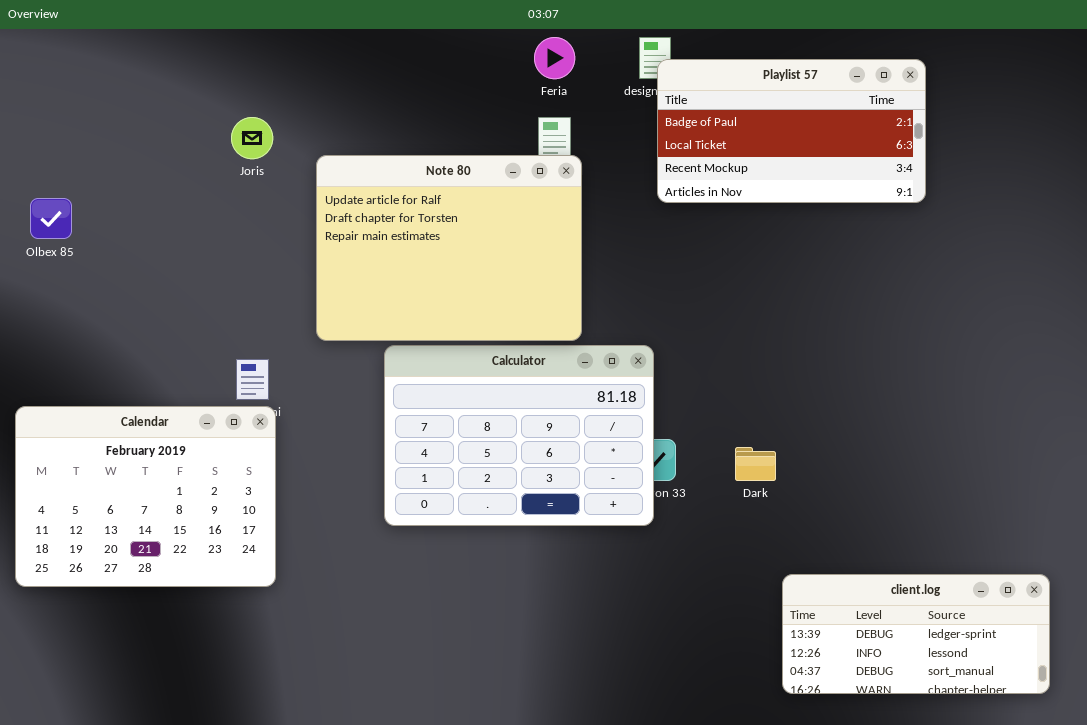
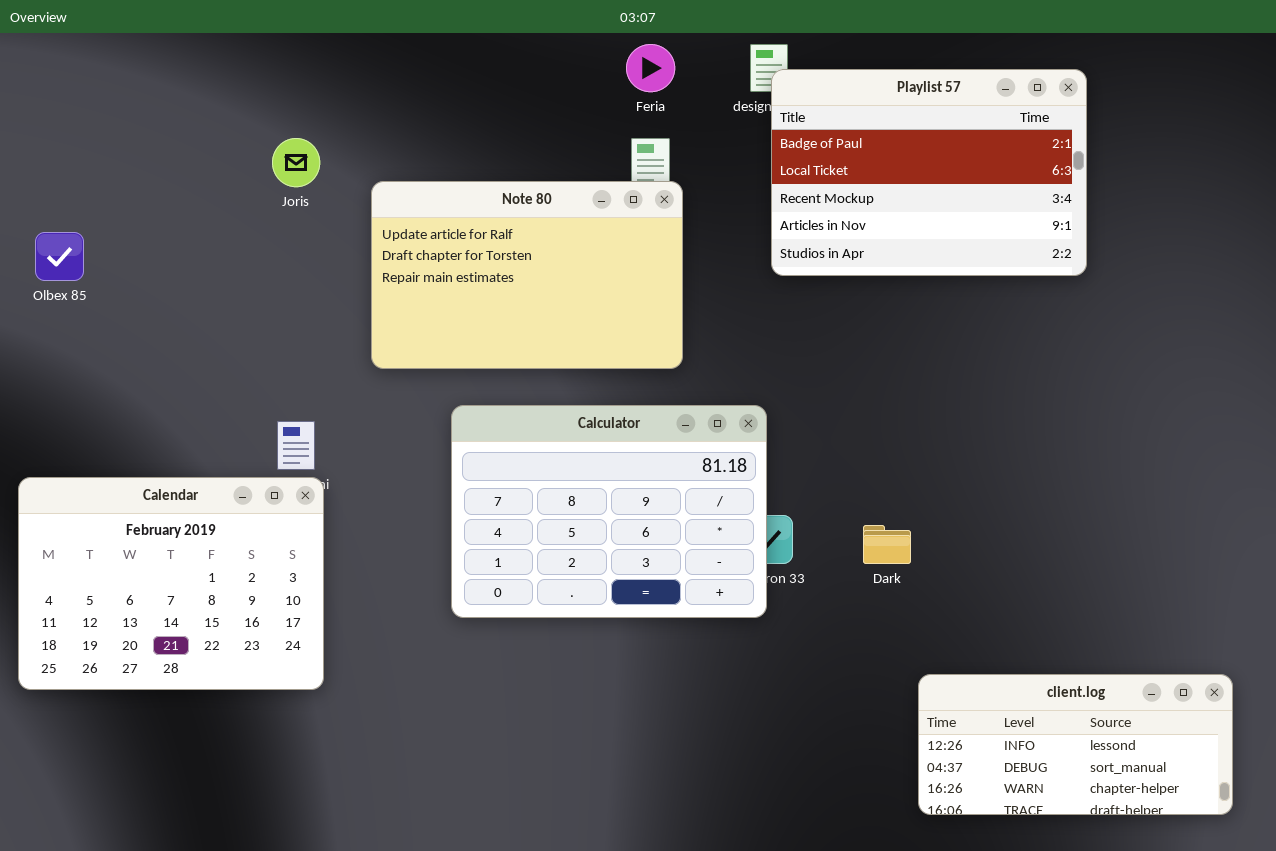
Playlist 57: [657,59,926,203] -> [771,69,1087,276], resized
Note 80: [316,155,582,341] -> [371,181,683,369], resized
client.log: [782,574,1050,694] -> [918,674,1233,815], scrolled down 1 row

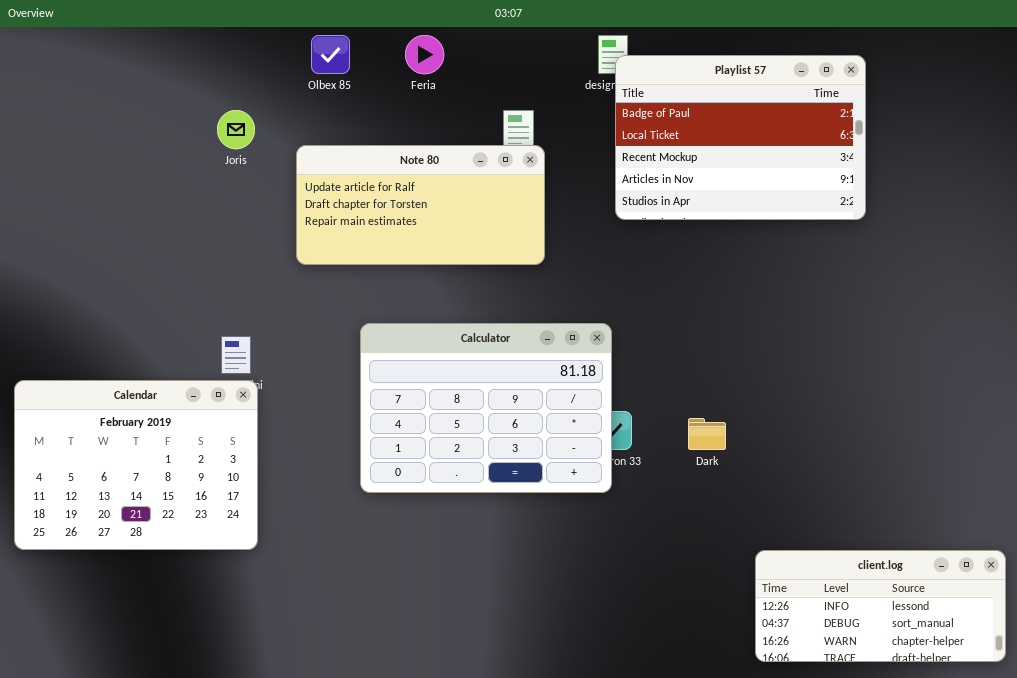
Feria: [626,44,675,92] -> [405,35,444,74], moved
Note 80: [371,181,683,369] -> [296,145,545,265], resized
Olbex 85: [35,232,84,281] -> [311,35,350,74], moved
client.log: [918,674,1233,815] -> [755,550,1006,662], moved

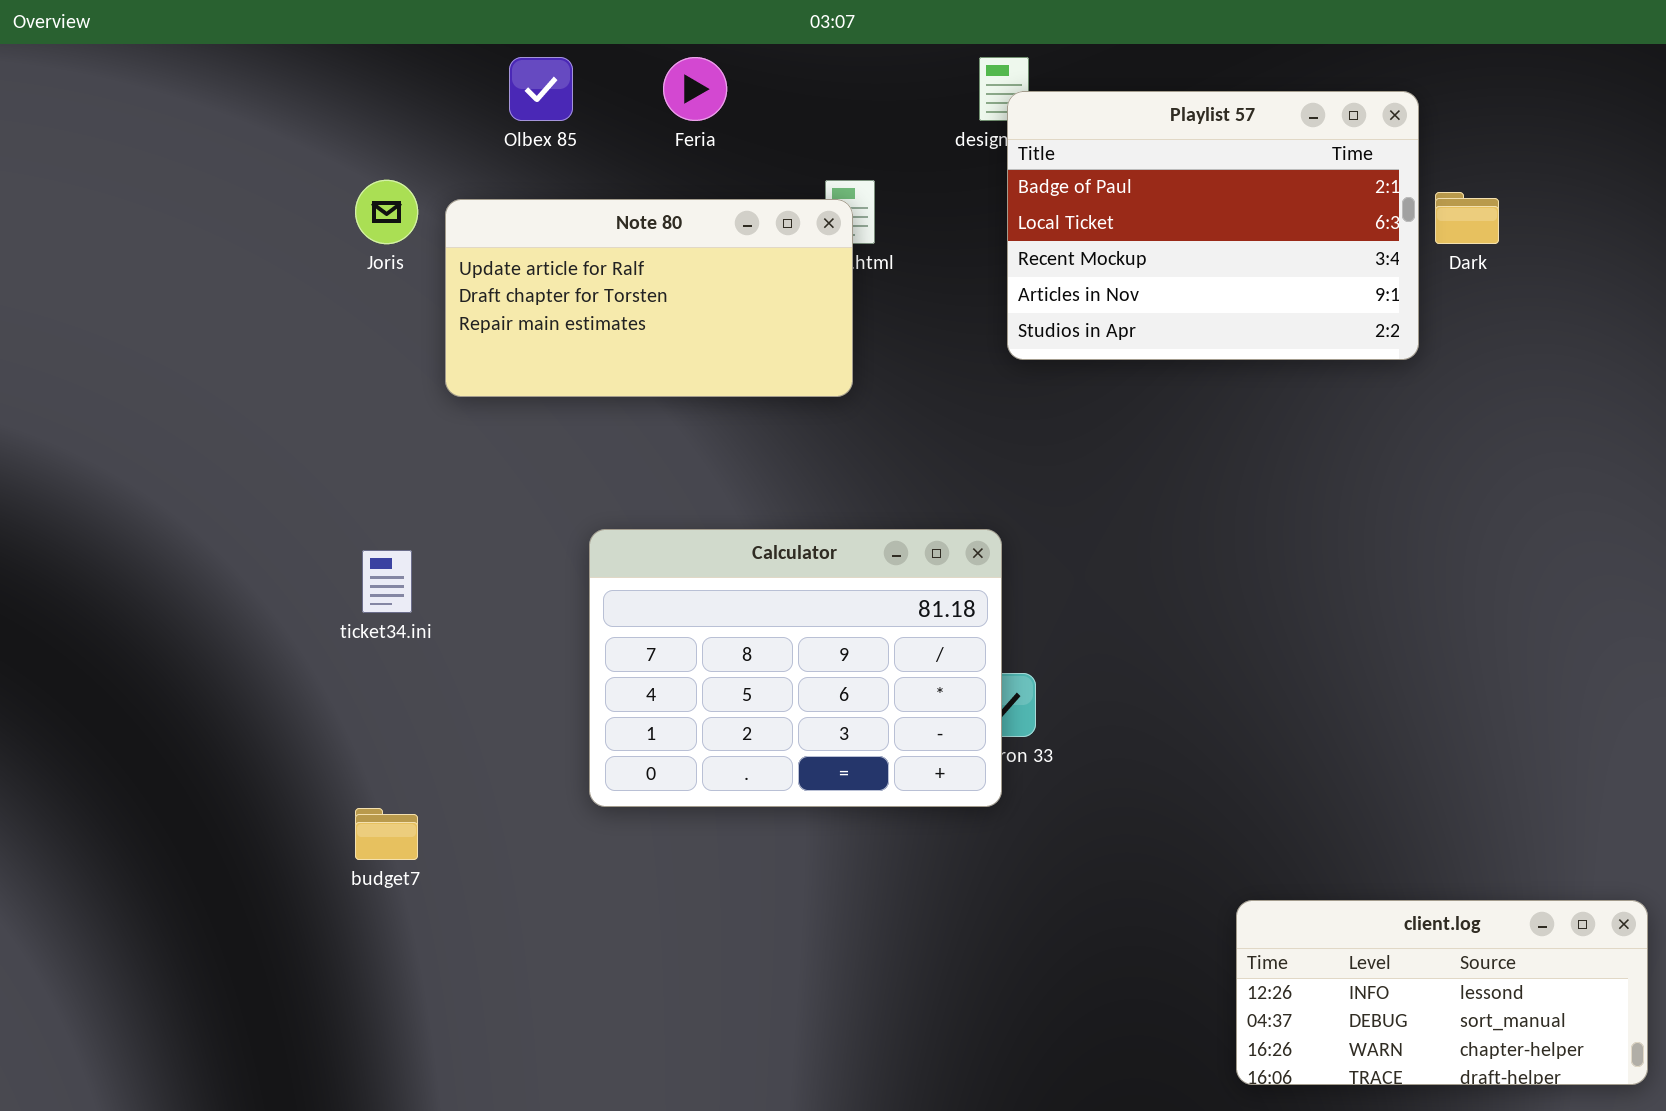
Note 80: [296,145,545,265] -> [445,199,853,397], moved
Calendar: [14,380,258,550] -> none, closed
Dark: [688,418,726,450] -> [1435,192,1499,244], moved

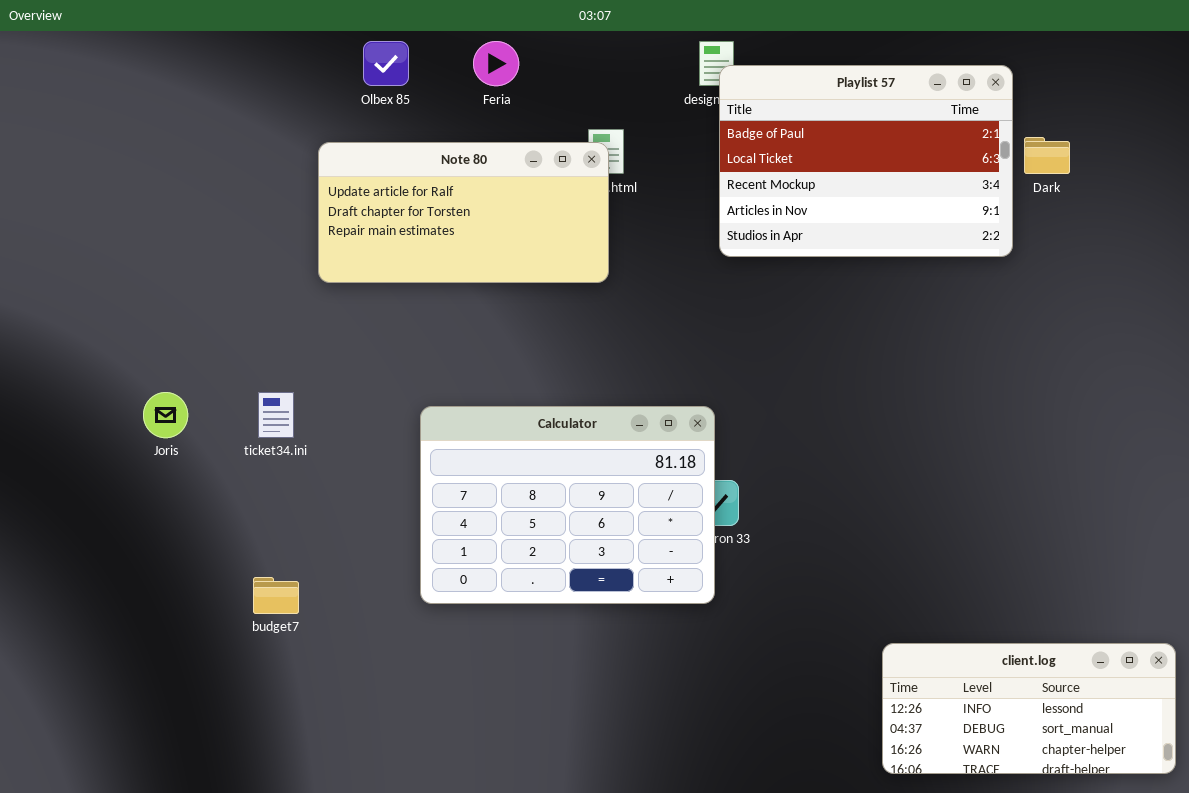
Joris: [355,180,418,244] -> [143,392,188,438], moved
Calculator: [589,529,1002,807] -> [420,406,715,604], moved

